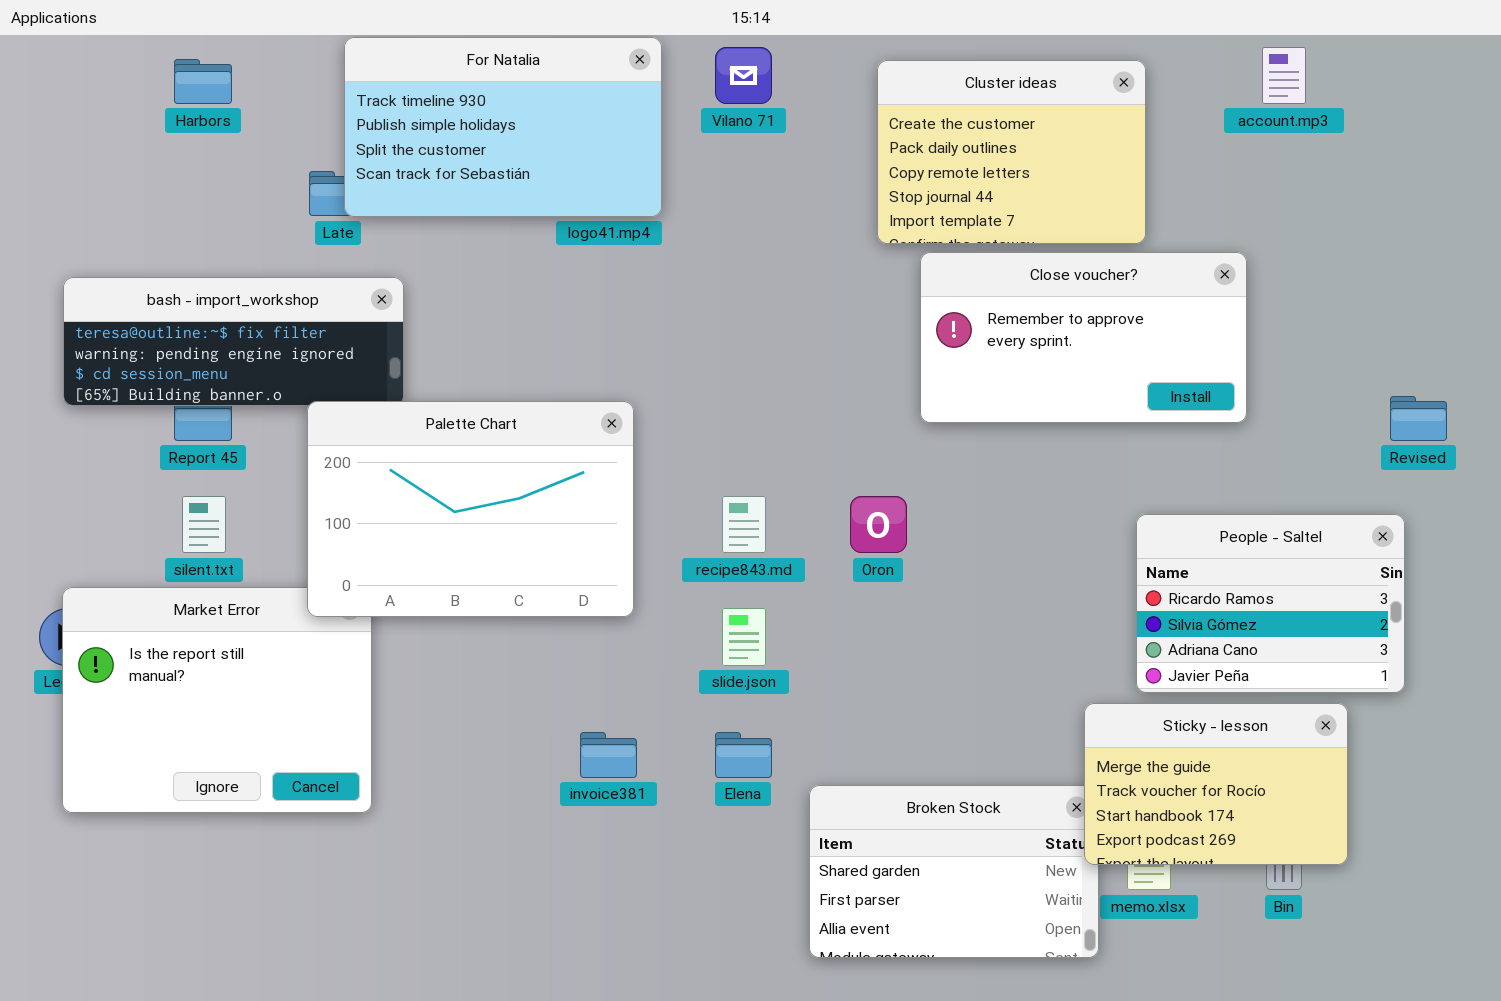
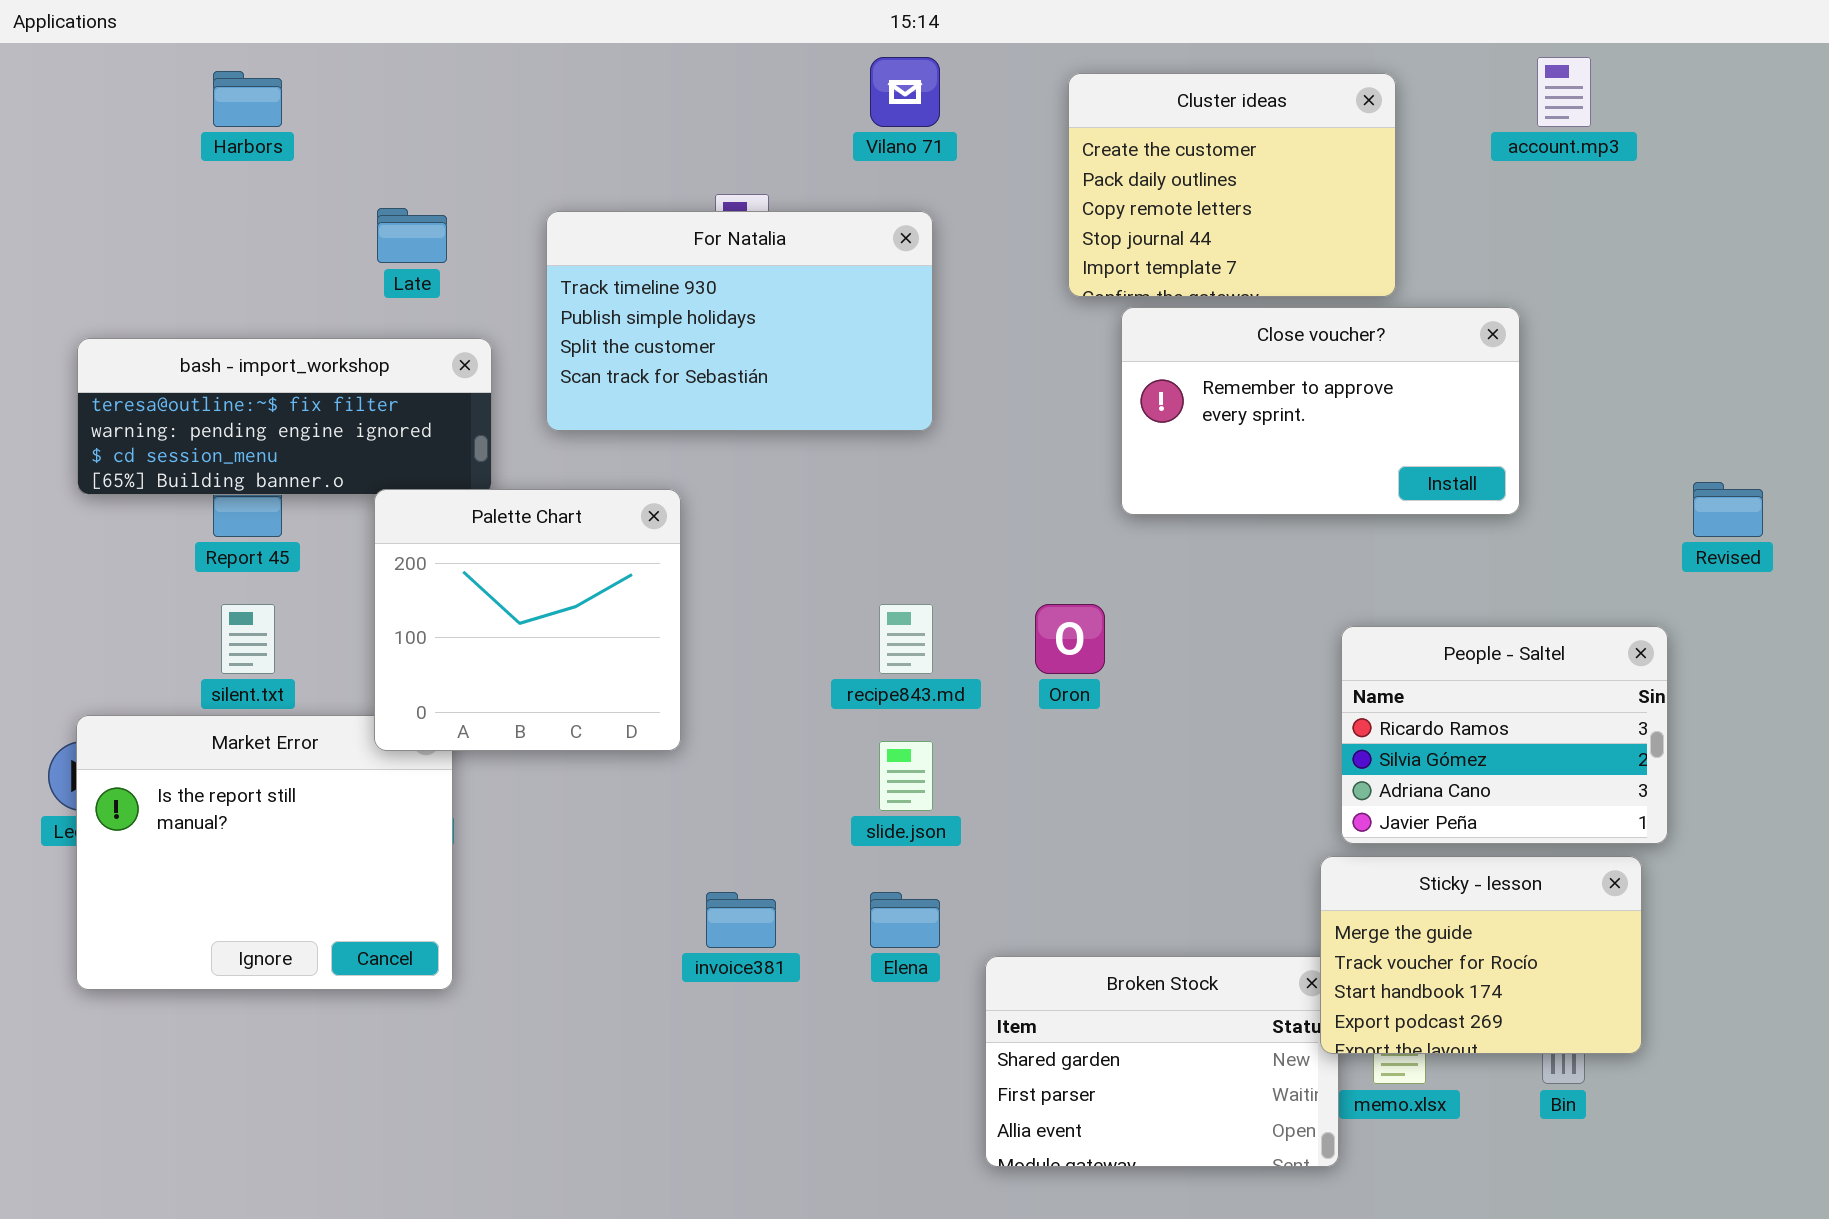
For Natalia: [344,37,662,217] -> [546,211,933,431], moved
Palette Chart: [307,401,634,617] -> [374,489,681,751], resized
People - Saltel: [1136,514,1405,693] -> [1341,626,1668,844], moved

